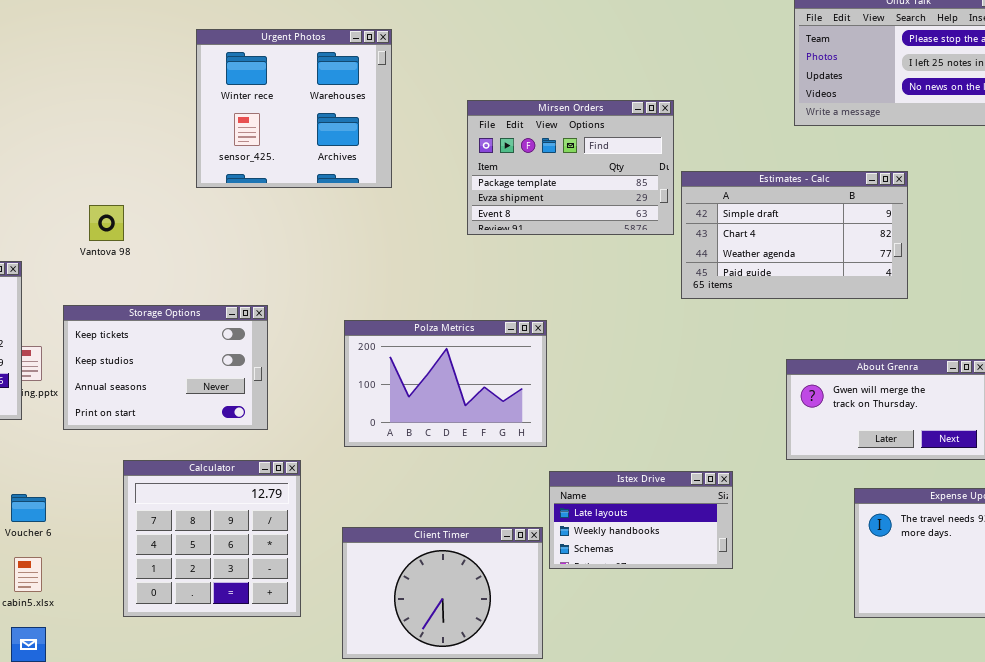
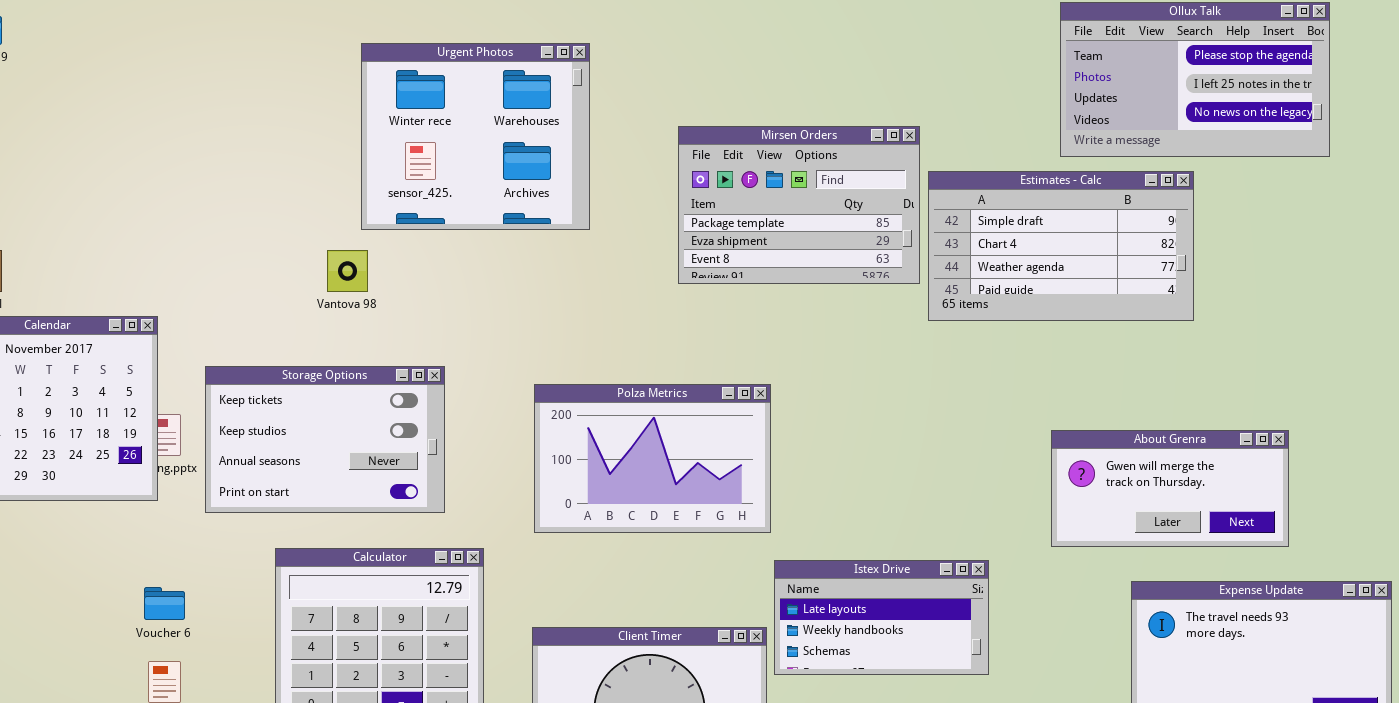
Estimates - Calc: [681,171,908,299] -> [928,171,1194,321], moved
Vantova 98: [89,205,124,241] -> [327,250,368,292], moved

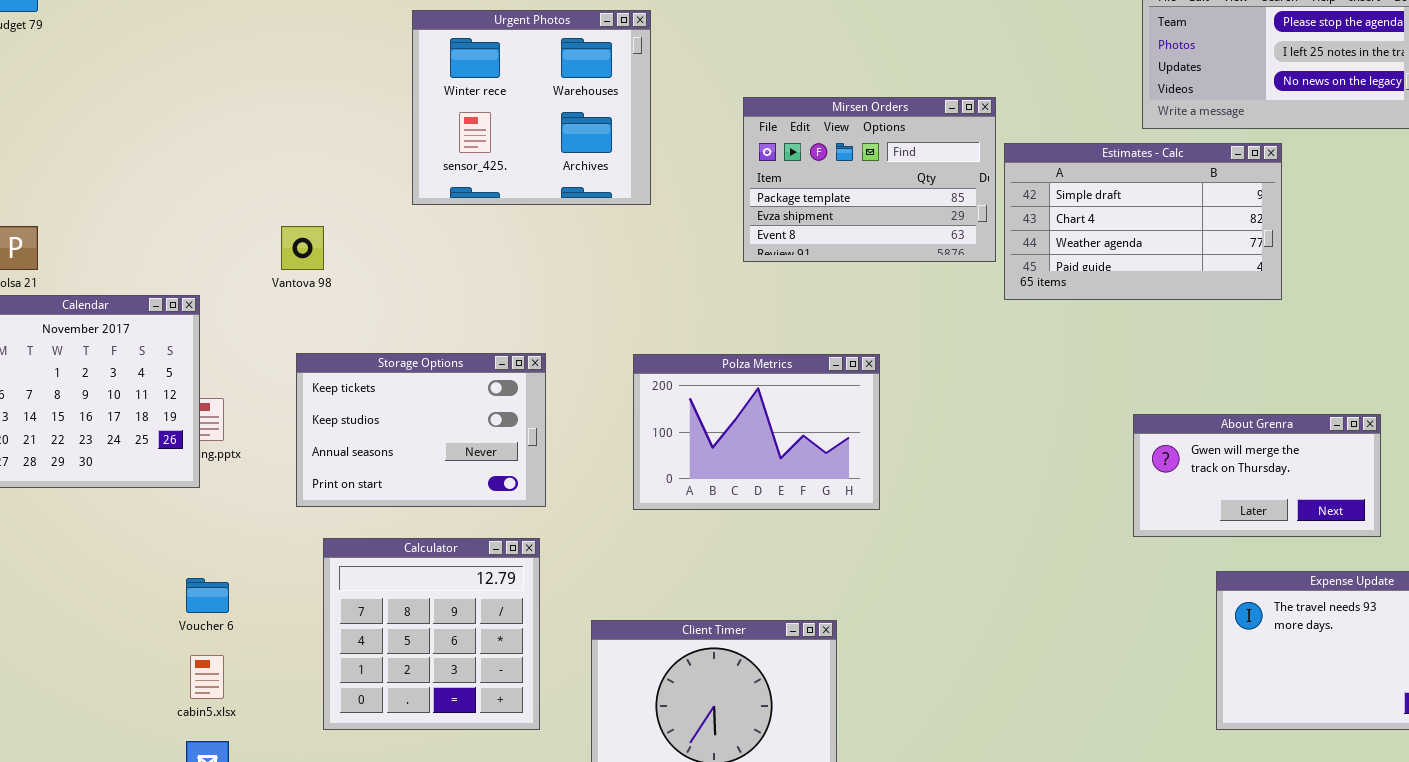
Vantova 98: [327,250,368,292] -> [281,226,324,270], moved
Storage Options: [205,366,445,513] -> [296,353,546,507], moved
Polza Metrics: [534,384,771,533] -> [633,354,880,510], moved
Istex Drive: [774,560,989,675] -> none, closed

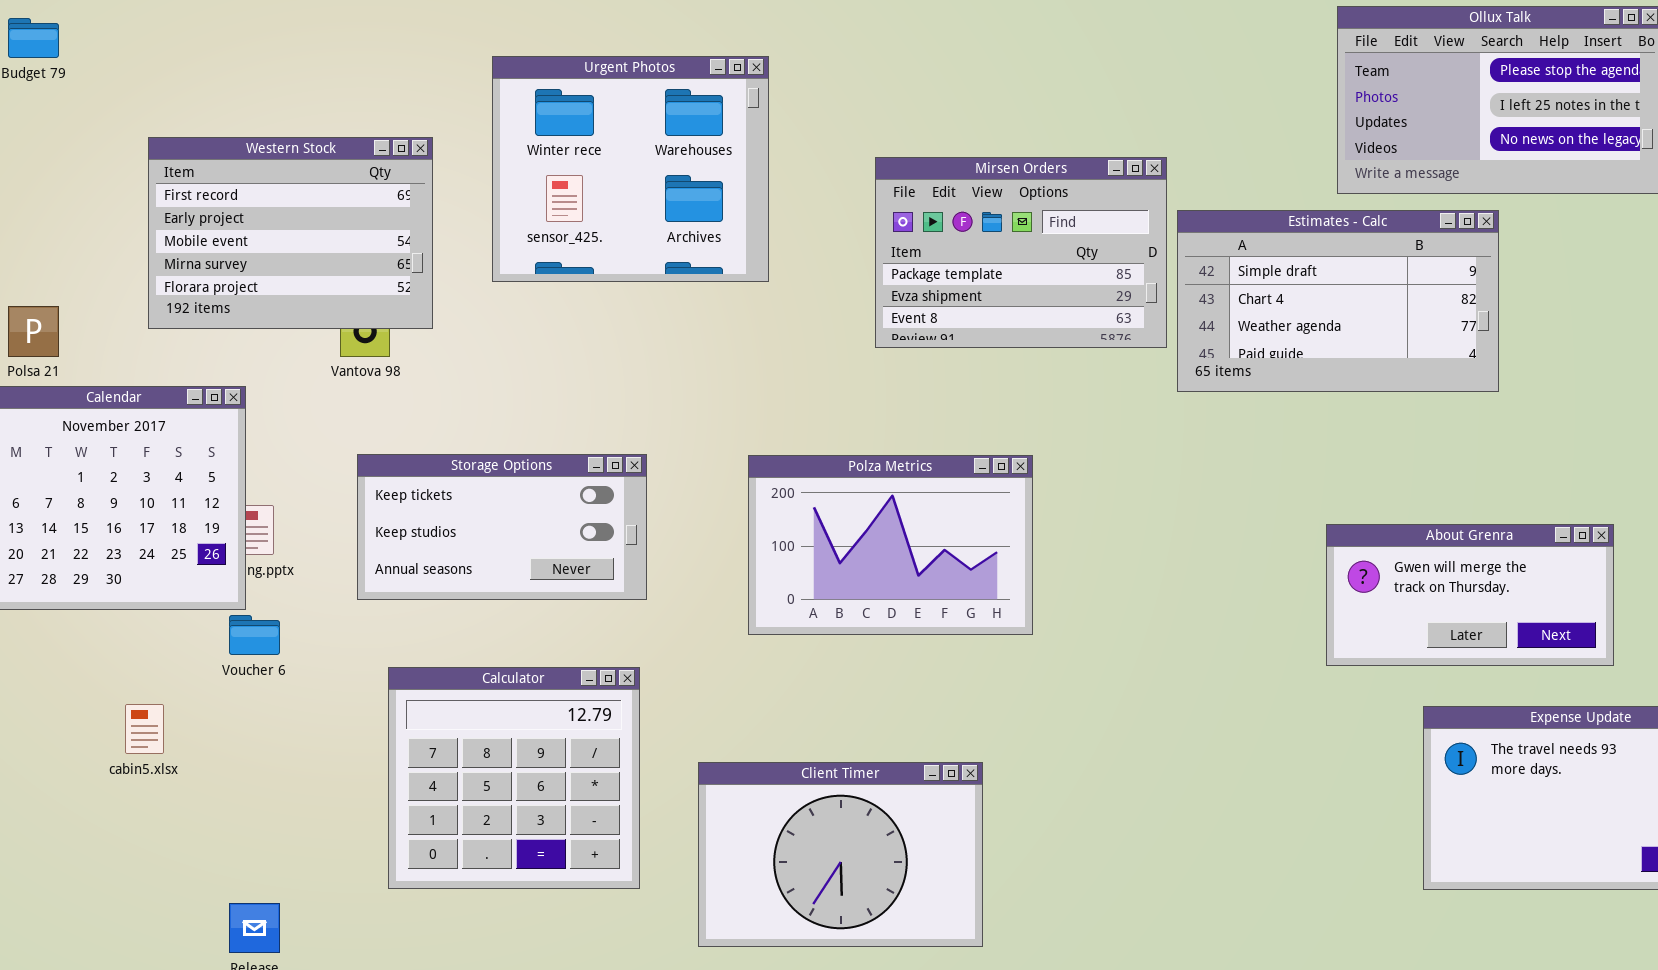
Western Stock: none -> [148,137,433,329], opened
Storage Options: [296,353,546,507] -> [357,454,647,600], resized
Voucher 6: [186,578,229,613] -> [229,615,280,655], moved
cabin5.xlsx: [190,655,224,699] -> [125,704,164,754], moved

